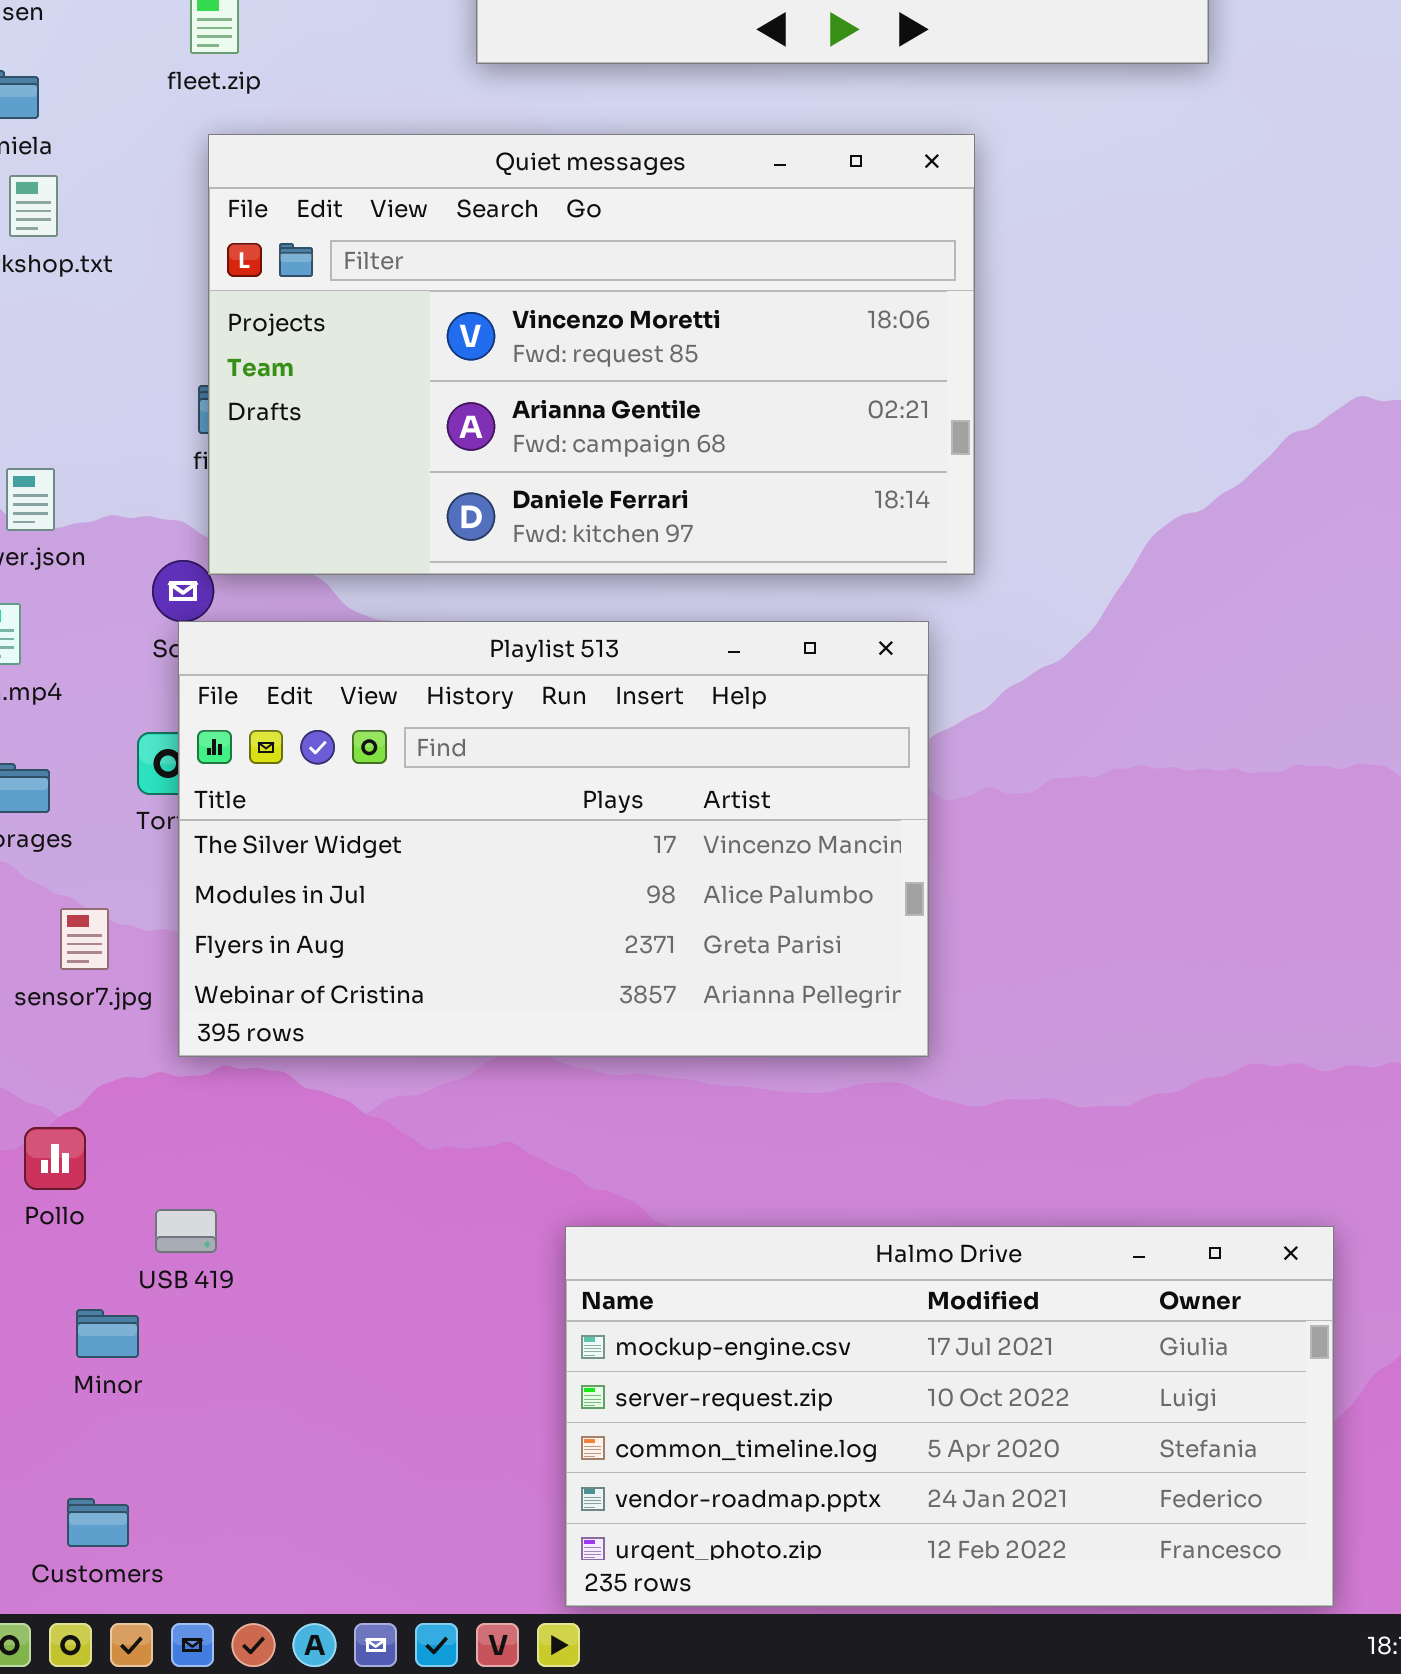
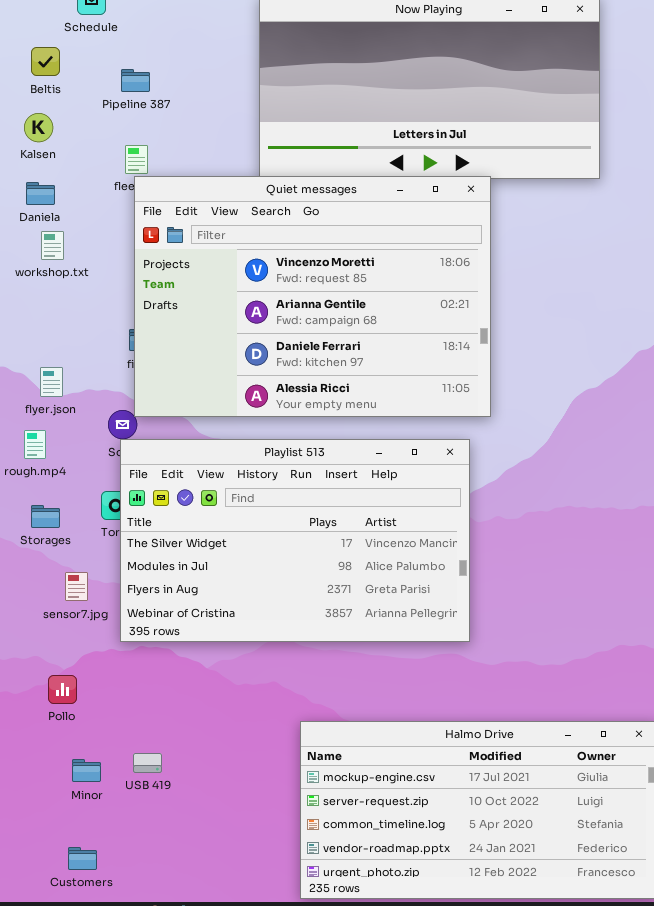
Quiet messages: [208,134,975,575] -> [134,176,491,417], resized
USB 419: [155,1209,217,1253] -> [133,753,162,773], moved

